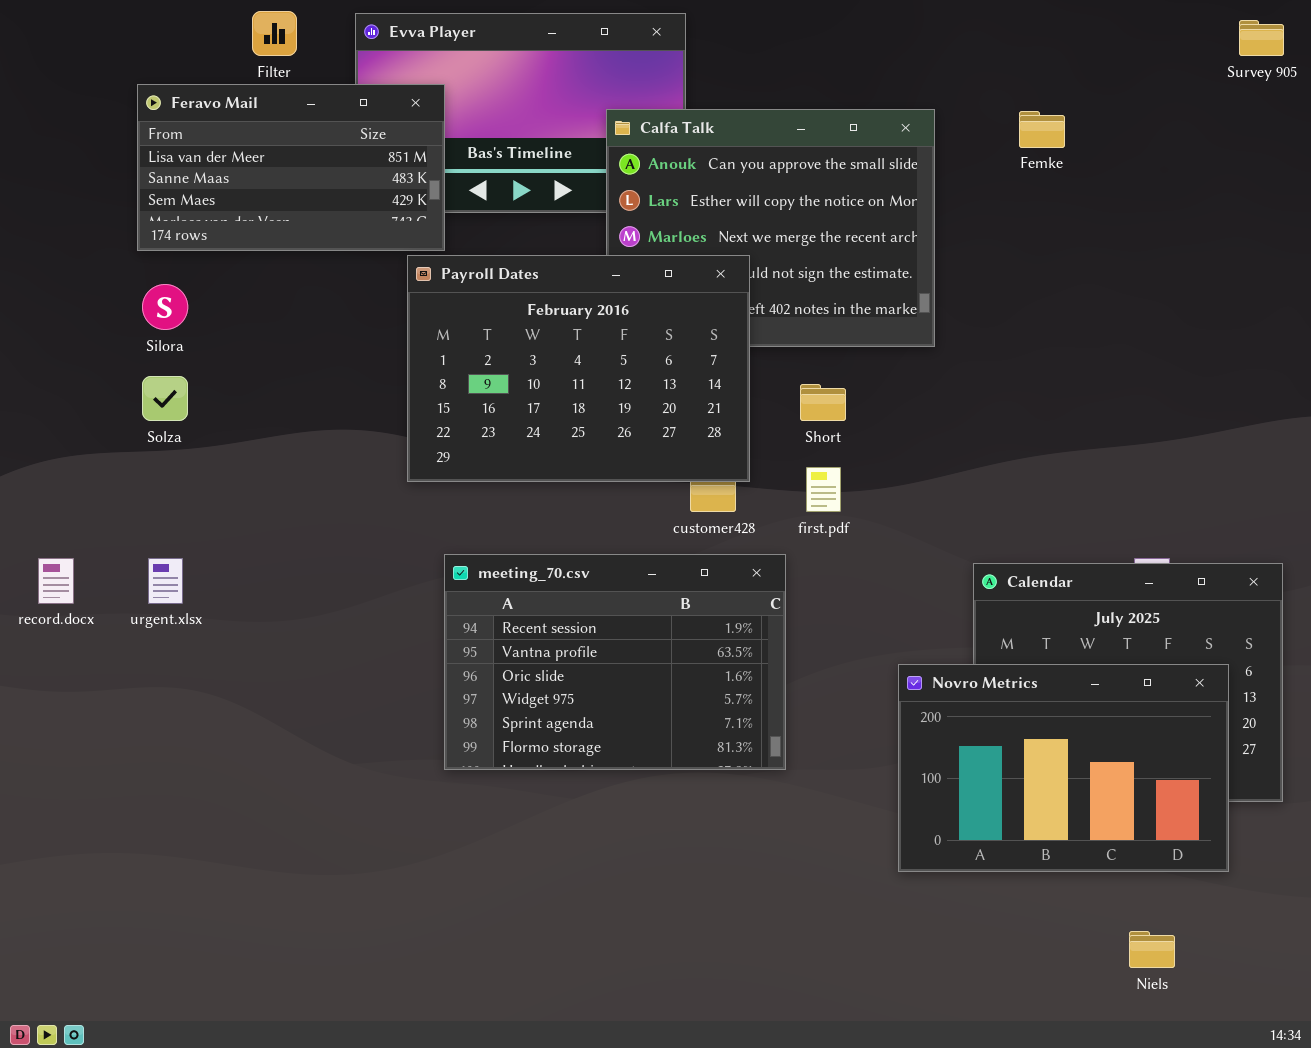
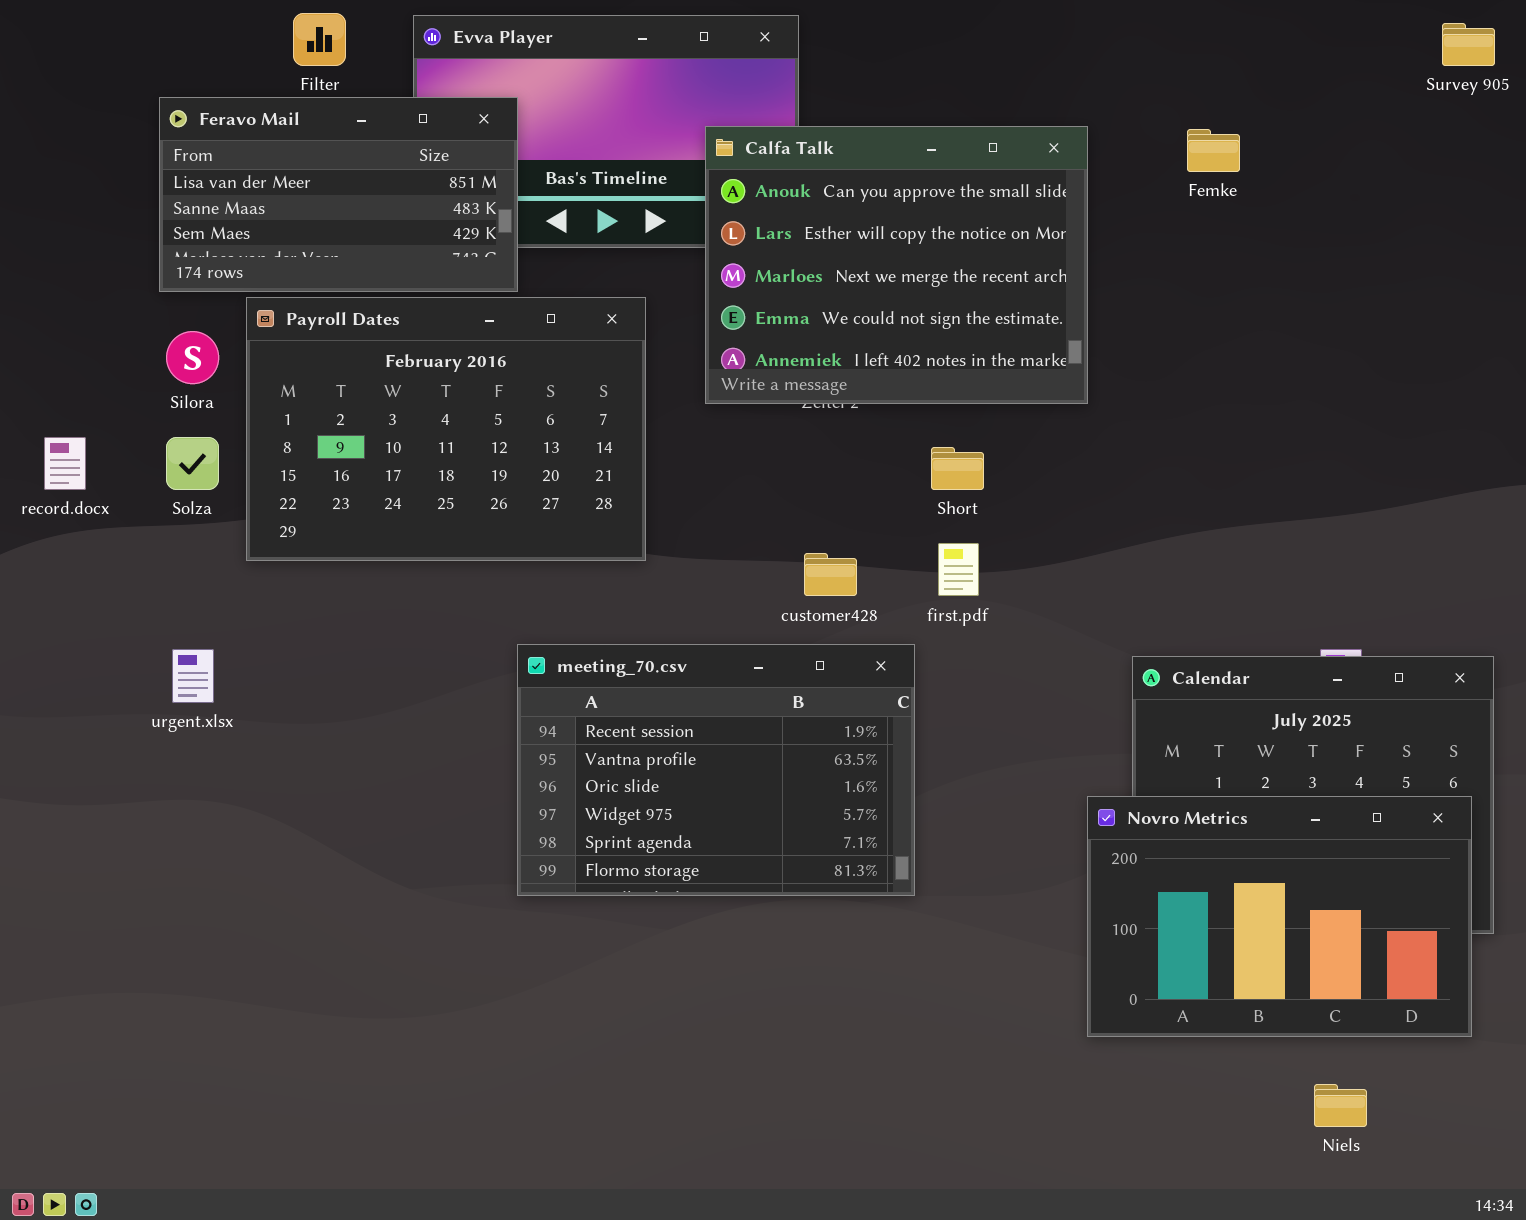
Payroll Dates: [407,255,750,482] -> [246,297,646,561], moved
record.docx: [38,558,74,604] -> [44,437,86,490], moved
Novro Metrics: [898,664,1229,872] -> [1087,796,1472,1037], moved

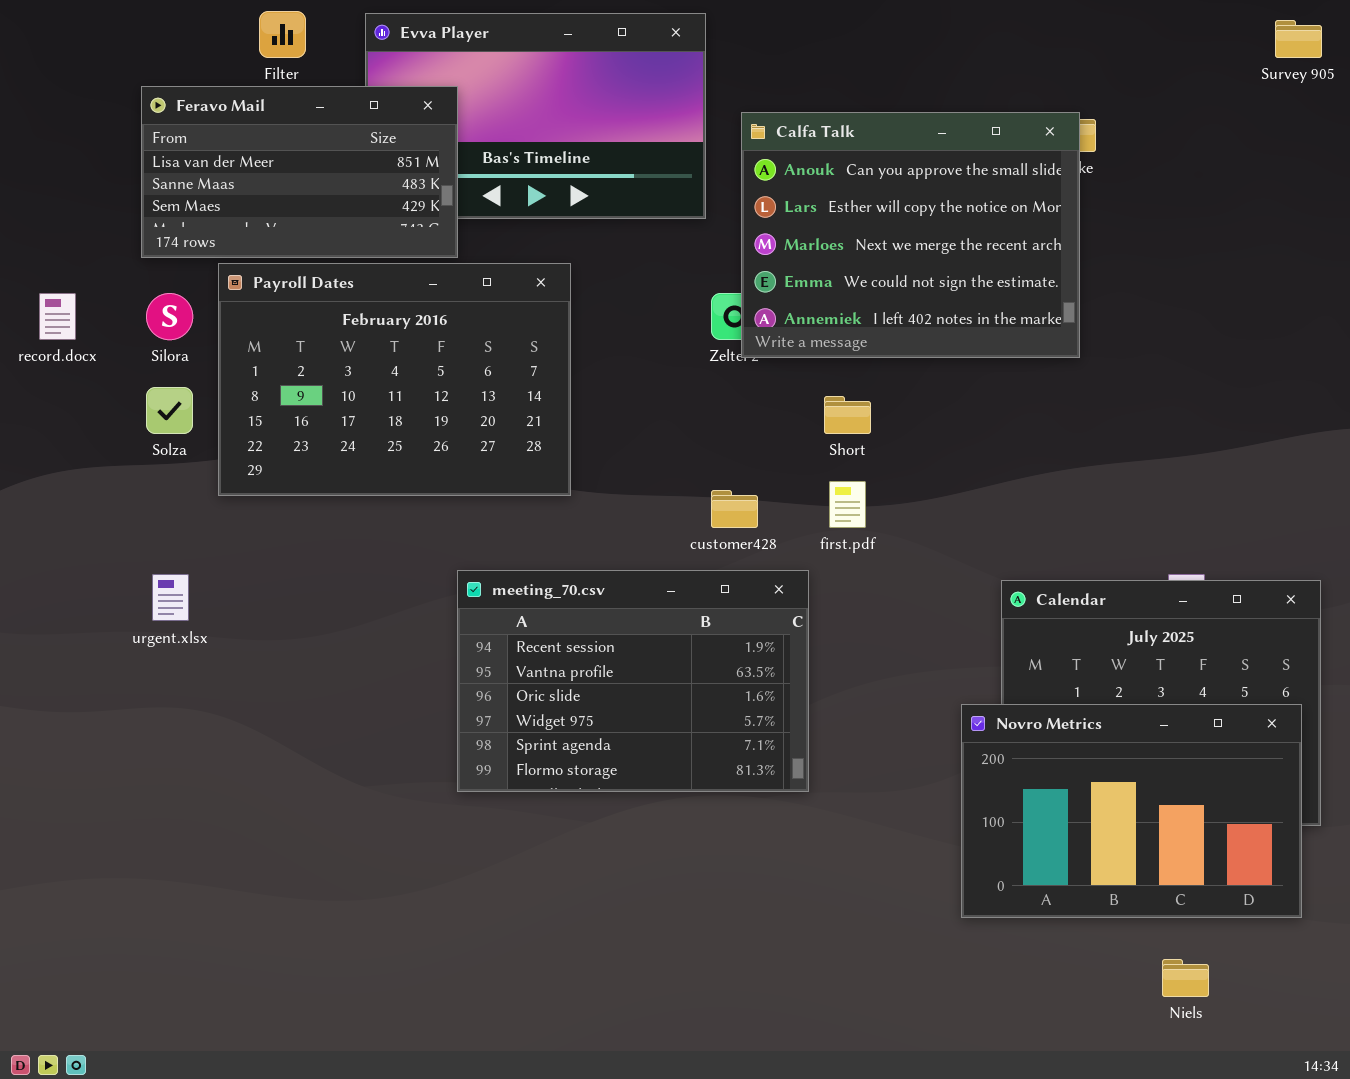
Calfa Talk: [705,126,1088,404] -> [741,112,1080,358], moved
record.docx: [44,437,86,490] -> [39,293,76,340], moved

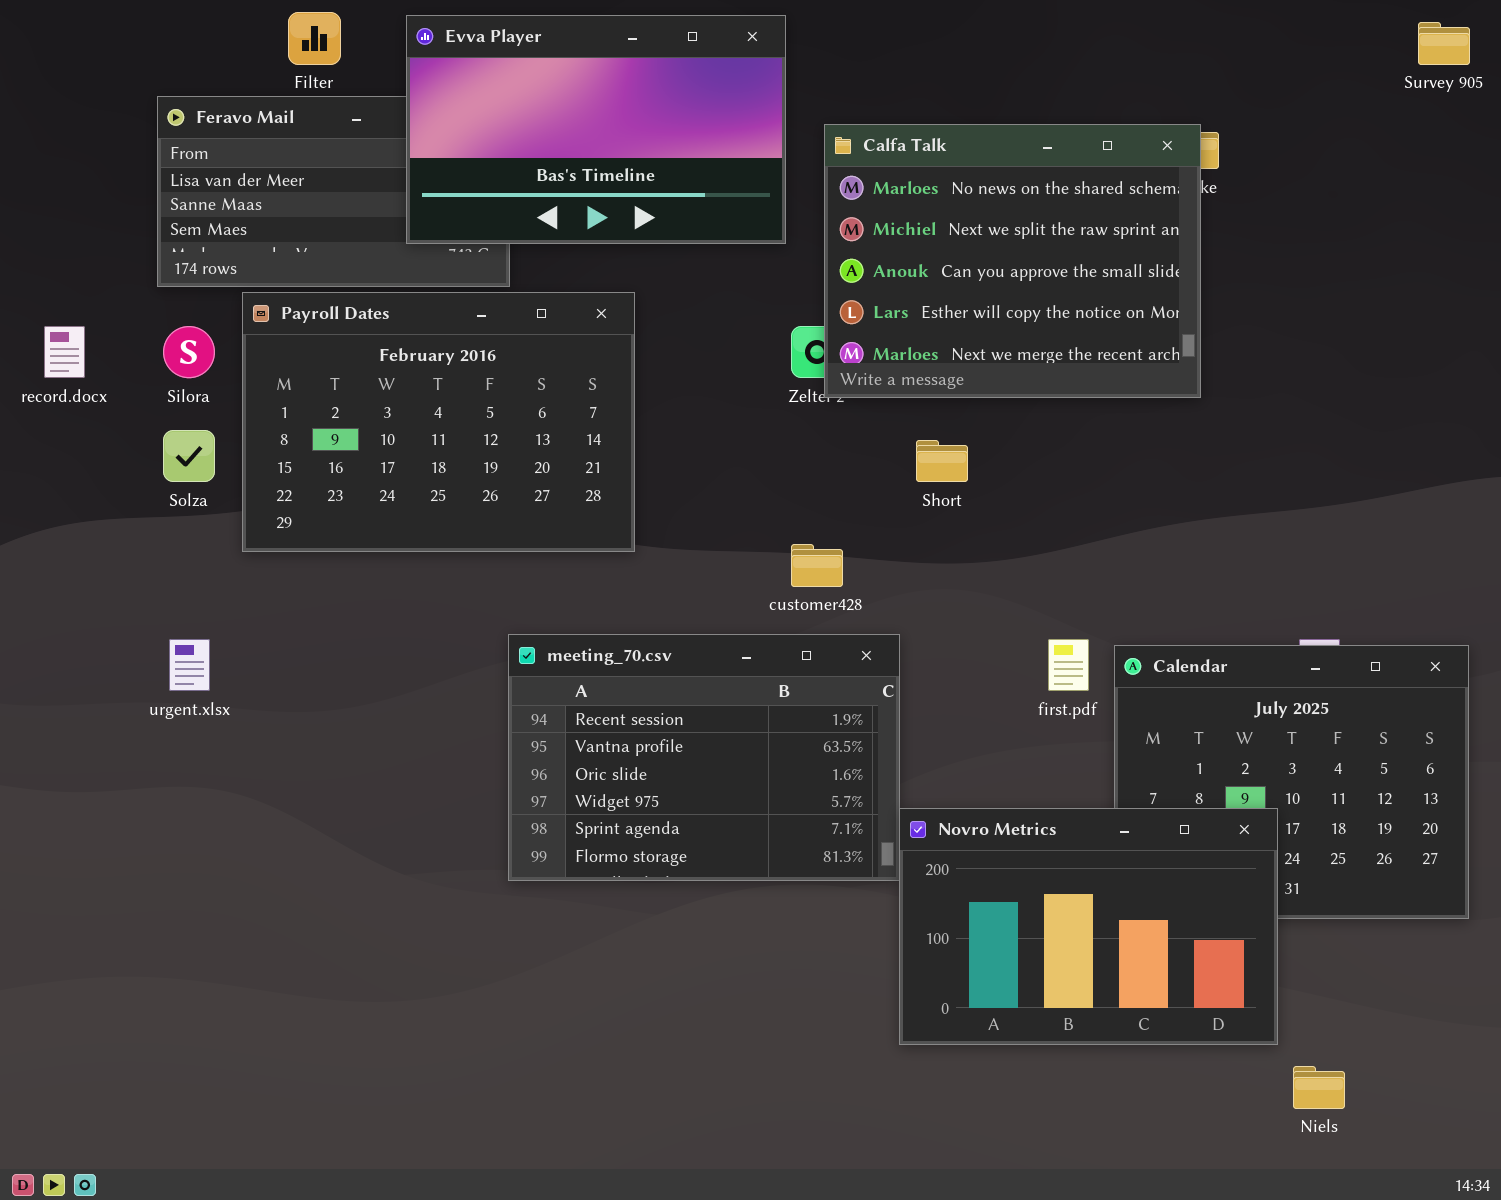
Evva Player: [365,13,706,219] -> [406,15,786,244], raised
Calfa Talk: [741,112,1080,358] -> [824,124,1201,398], scrolled up 2 rows
first.pdf: [829,481,866,528] -> [1048,639,1089,691], moved
Novro Metrics: [961,704,1302,918] -> [899,808,1278,1045], moved

